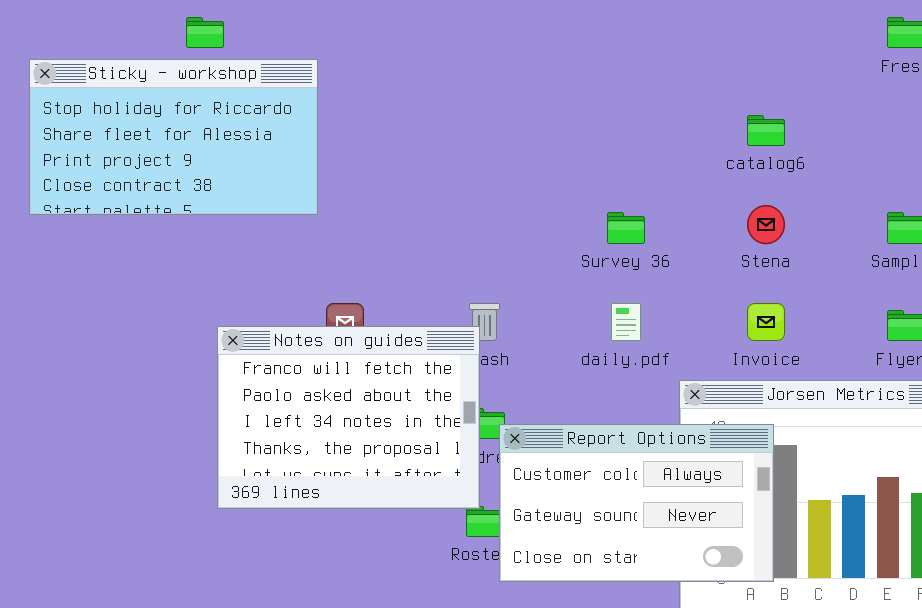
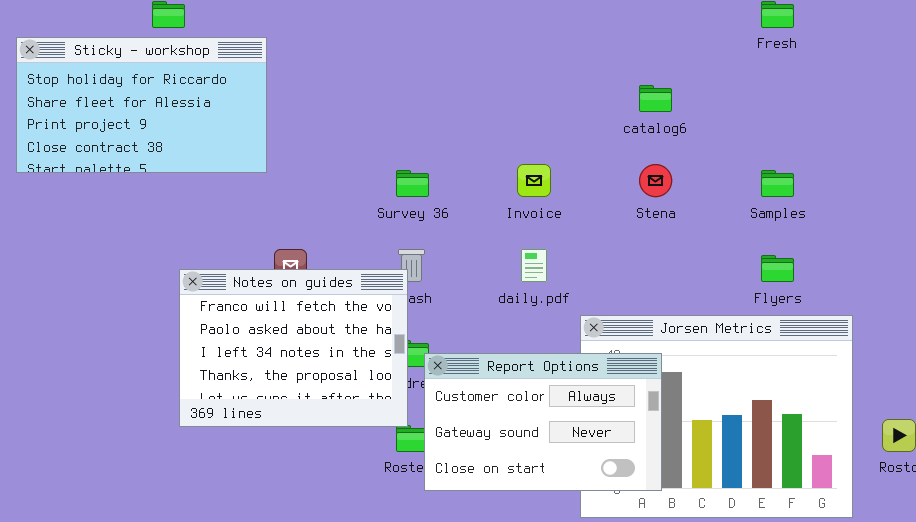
Survey 36: [607,212,645,244] -> [396,170,429,197], moved
Invoice: [747,303,785,341] -> [517,164,551,197], moved

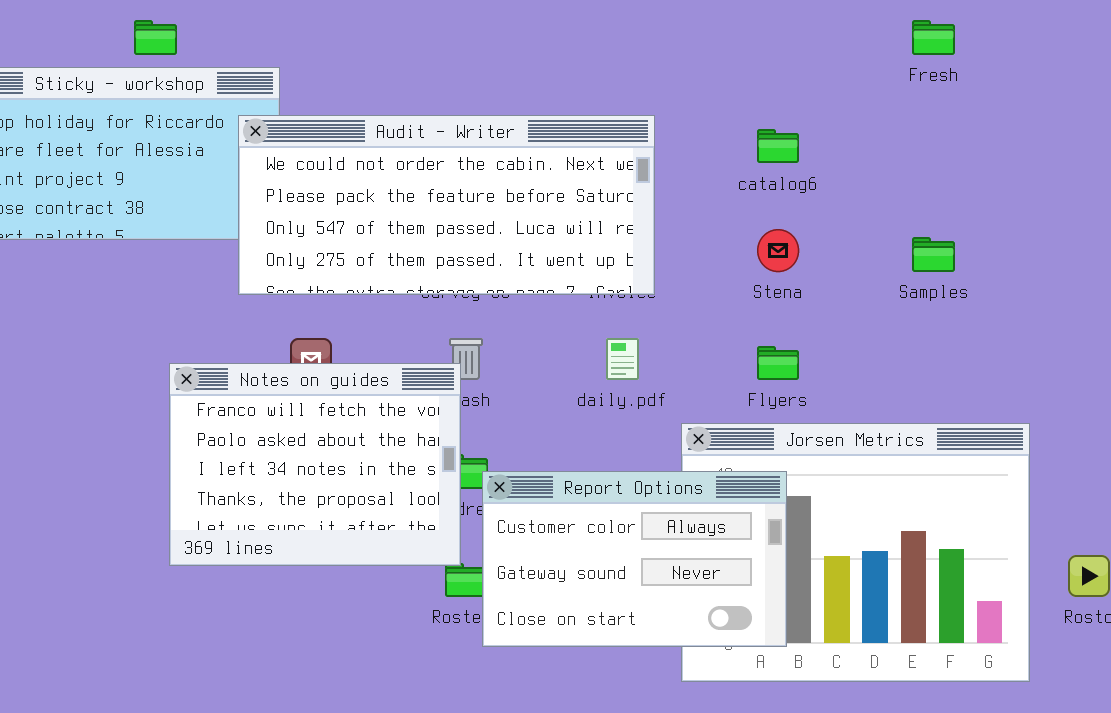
Audit - Writer: none -> [238,115,655,295], opened
Flyers: [761,255,794,282] -> [757,346,799,380], moved

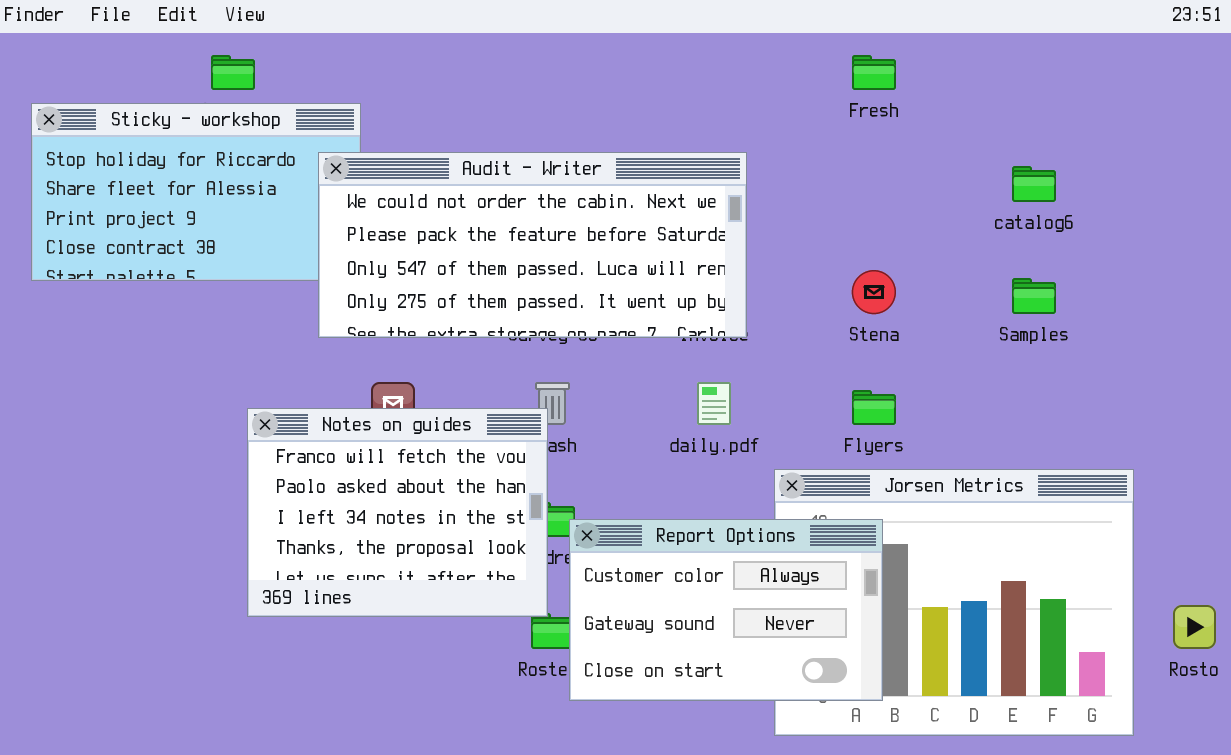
Fresh: [912,20,955,55] -> [852,55,896,90], moved
catalog6: [757,129,799,163] -> [1012,166,1056,202], moved

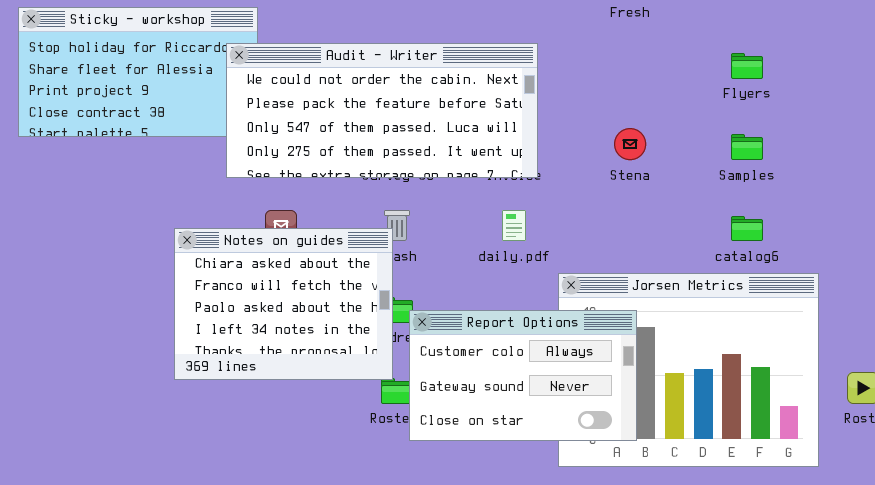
catalog6: [1012,166,1056,202] -> [731,216,763,241], moved
Flyers: [852,390,896,425] -> [731,53,763,79], moved
Notes on guides: [247,408,548,617] -> [174,228,393,380], scrolled up 1 row

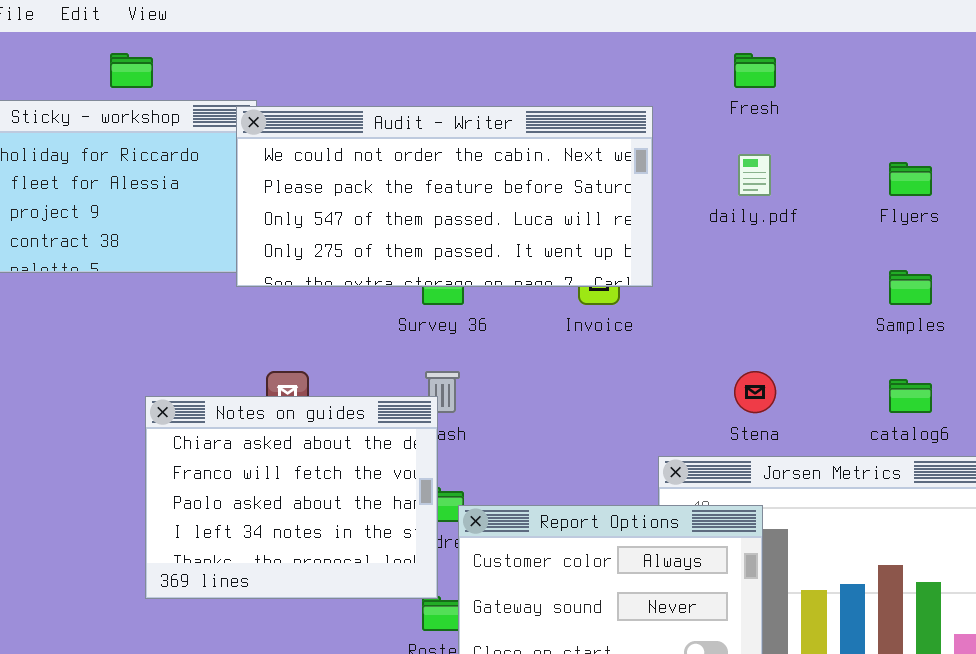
Audit - Writer: [226,43,538,178] -> [236,106,653,287], moved
Stena: [614,128,646,160] -> [734,371,776,413], moved
daily.pdf: [502,210,526,241] -> [738,154,771,196], moved

